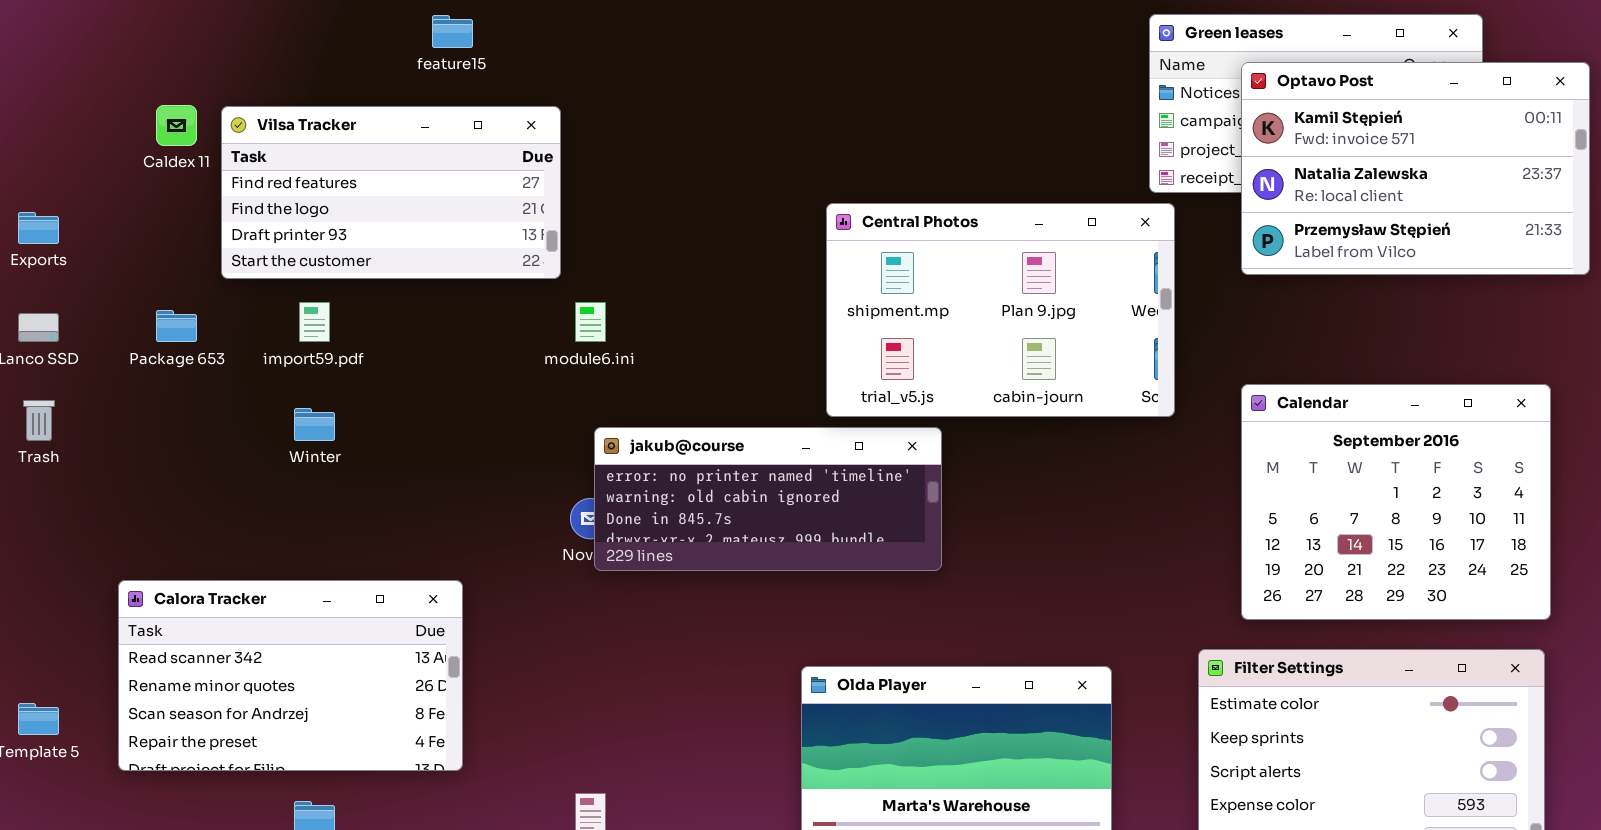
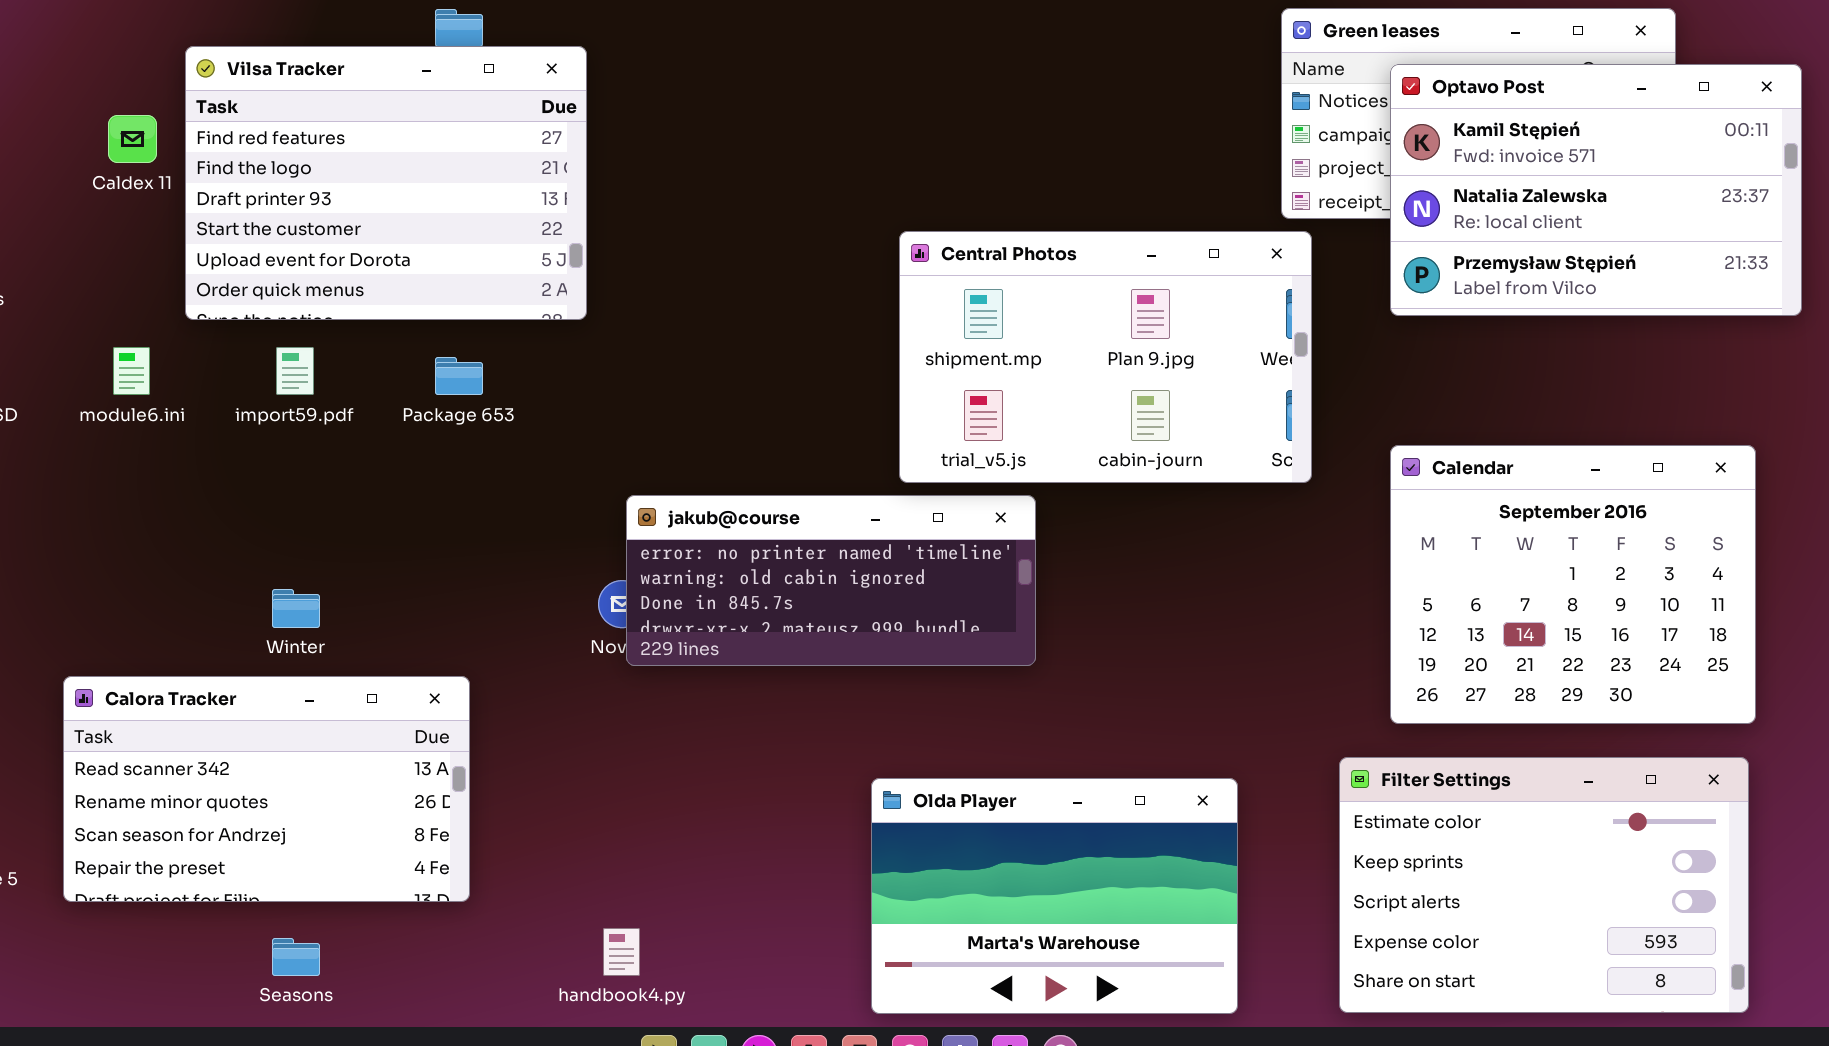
Vilsa Tracker: [221,106,561,279] -> [185,46,587,320], resized
module6.ini: [575,302,606,342] -> [113,347,150,395], moved
Package 653: [156,310,197,342] -> [435,357,483,395], moved
Winter: [294,408,335,441] -> [272,589,320,628], moved

